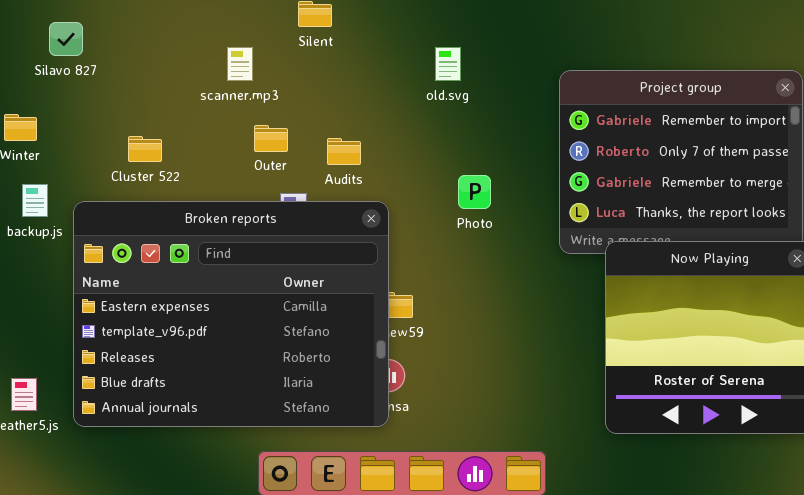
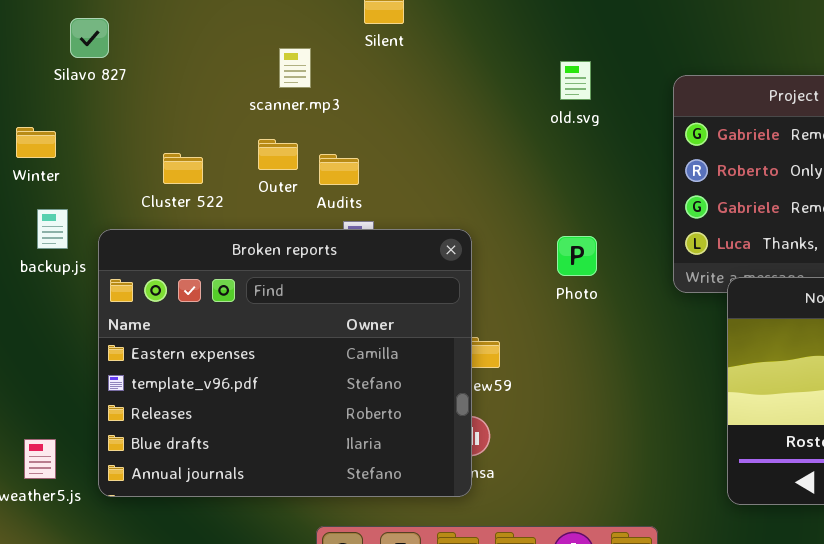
old.svg: [435,47,461,81] -> [560,61,591,100], moved
Outer: [254,125,288,152] -> [258,139,298,170], moved
Audits: [327,138,361,165] -> [319,154,359,185], moved
Photo: [458,175,491,209] -> [557,236,597,276], moved

